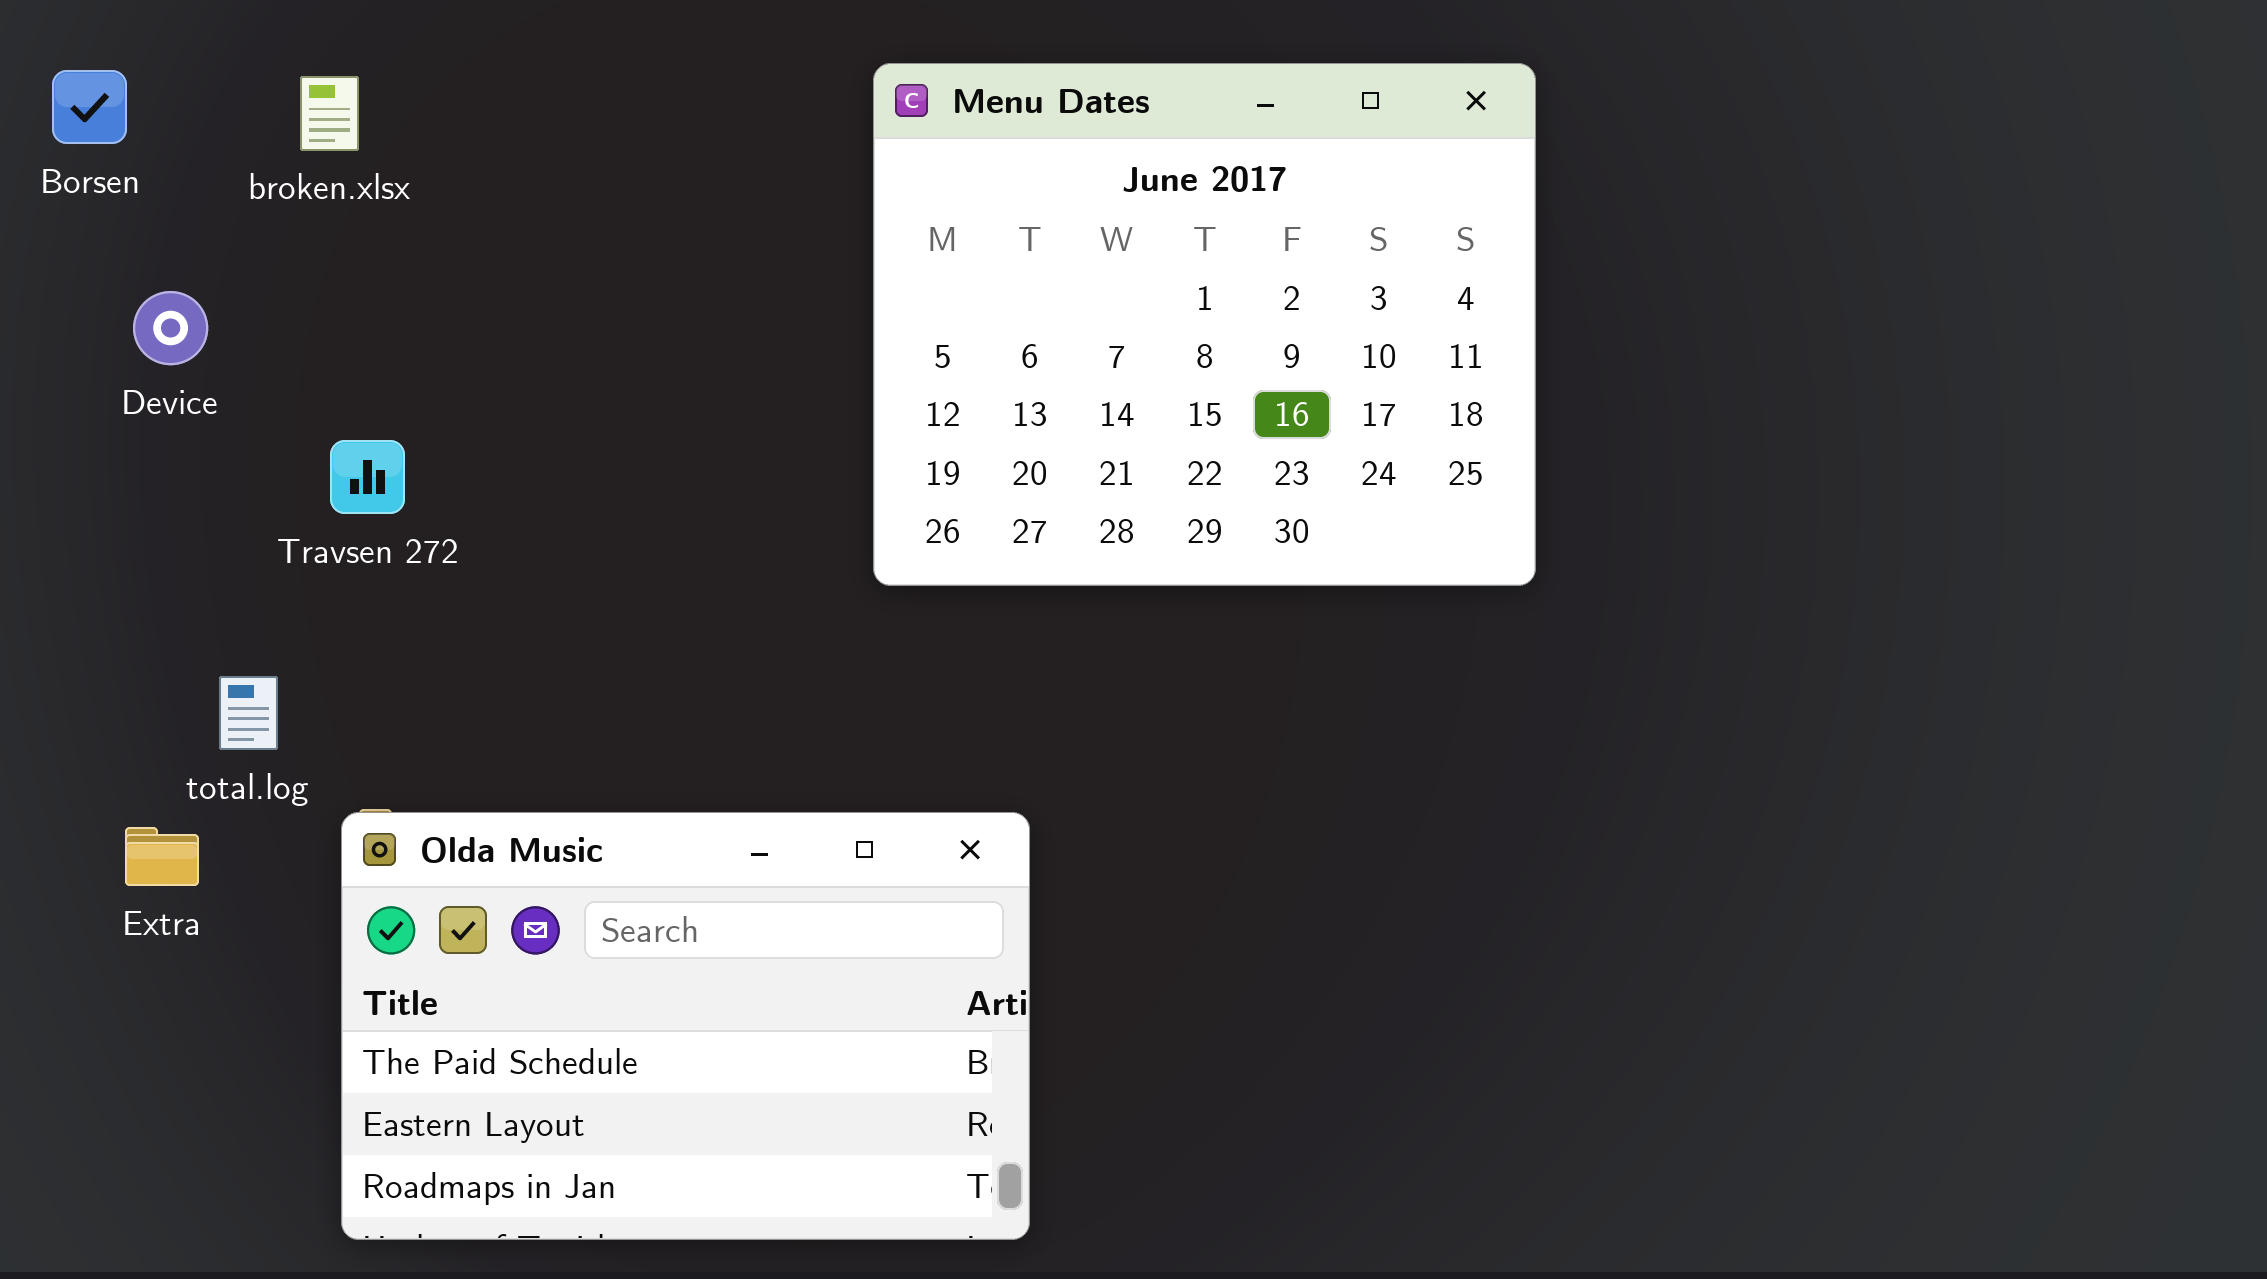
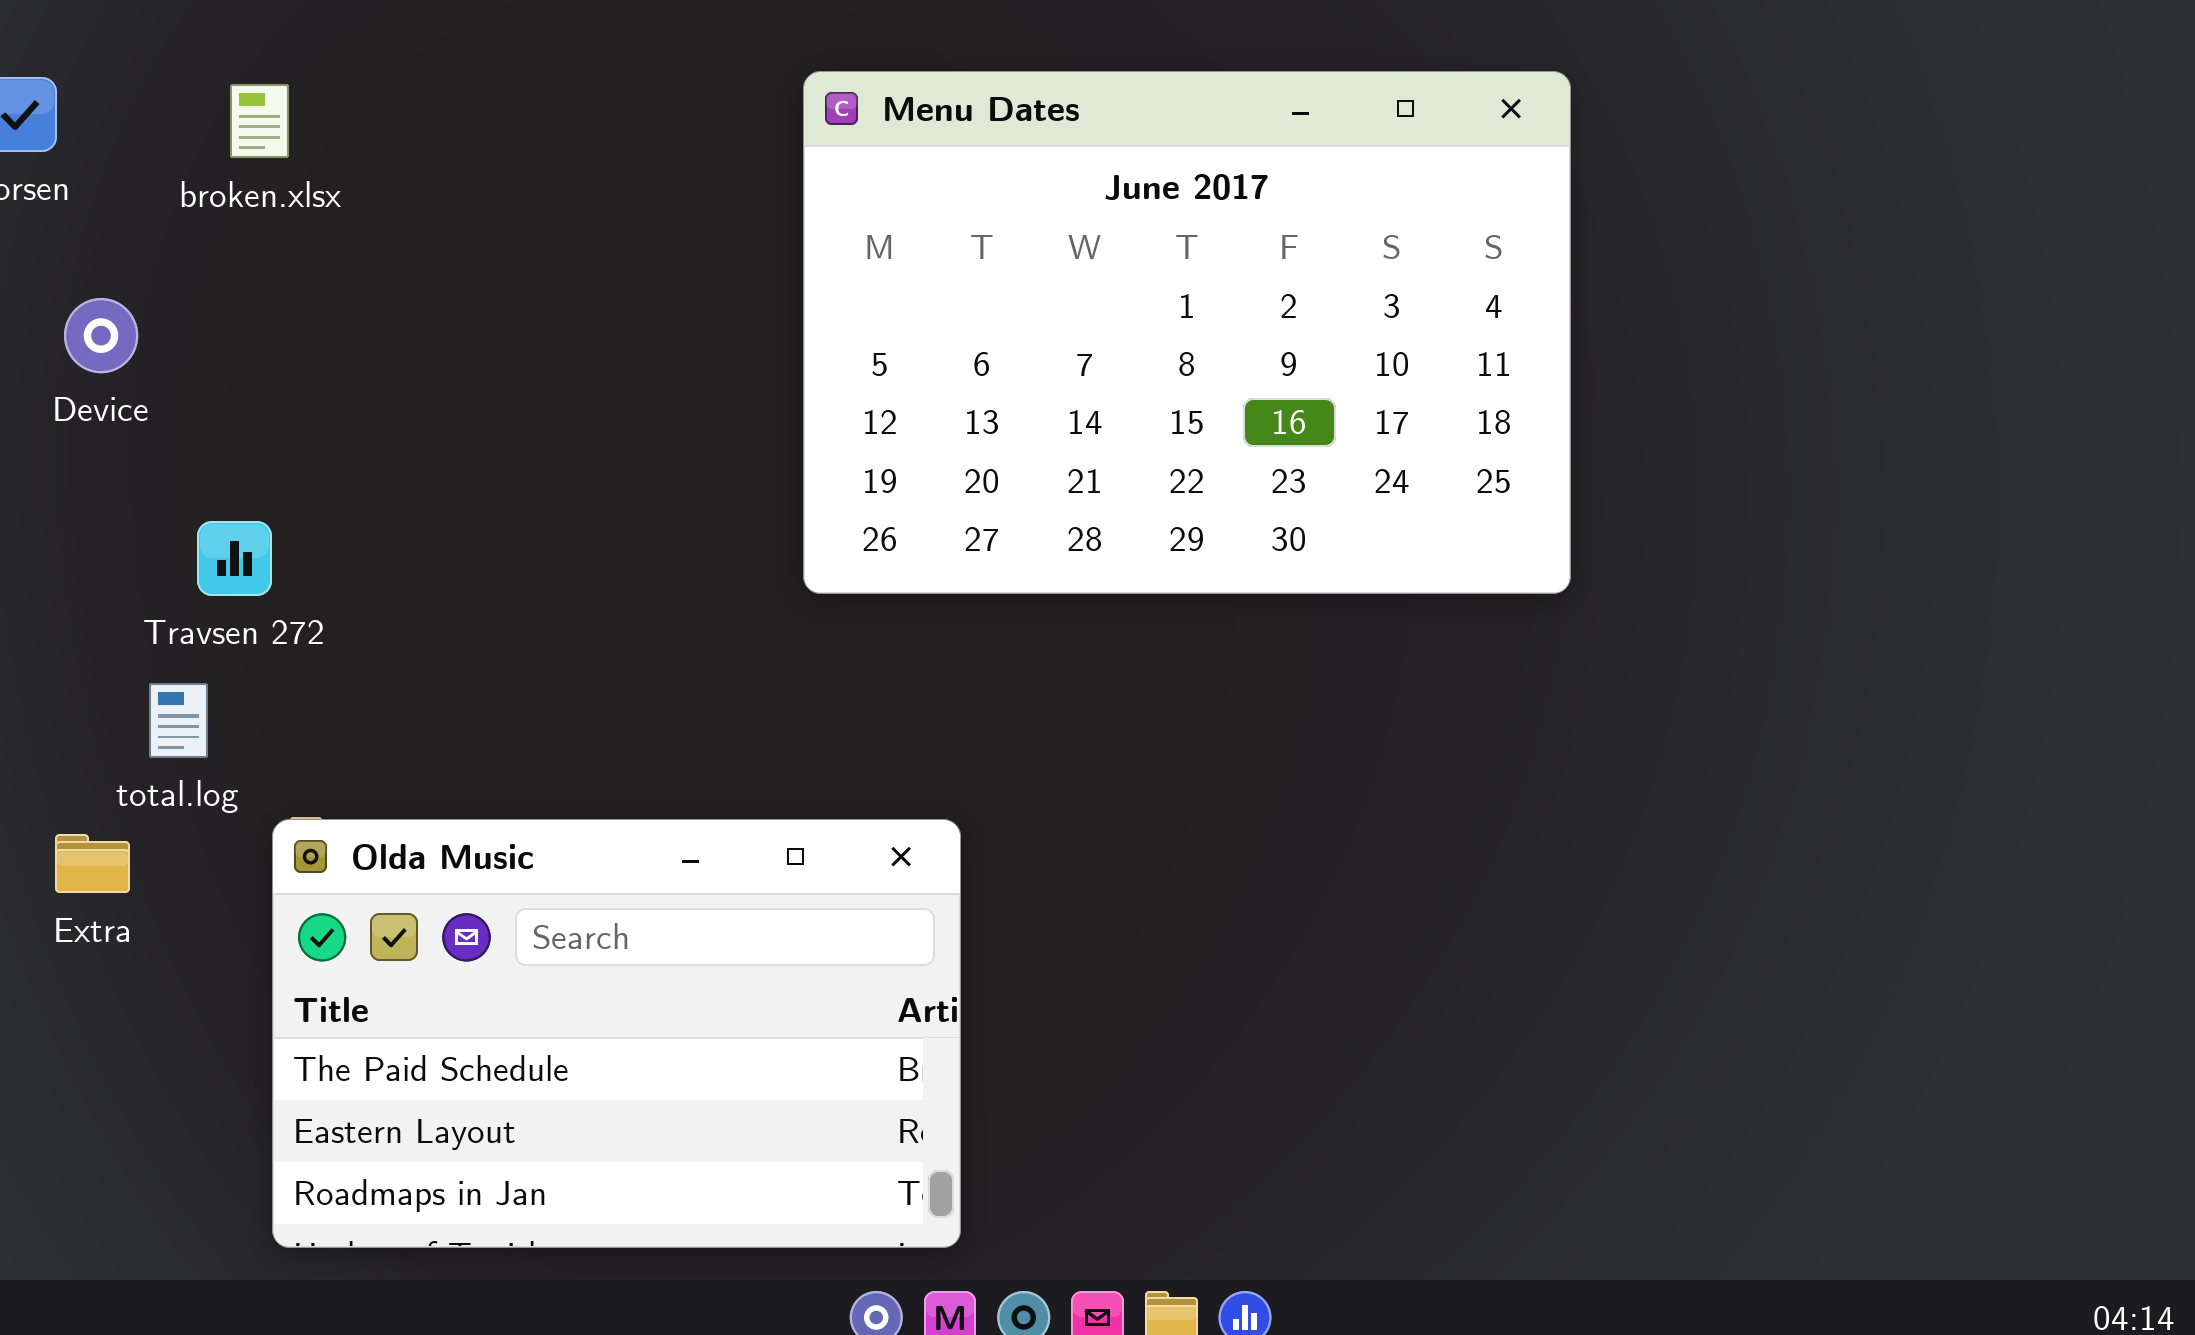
Menu Dates: [873,63,1536,586] -> [803,71,1571,594], resized
Travsen 272: [330,440,405,514] -> [197,521,272,596], moved

